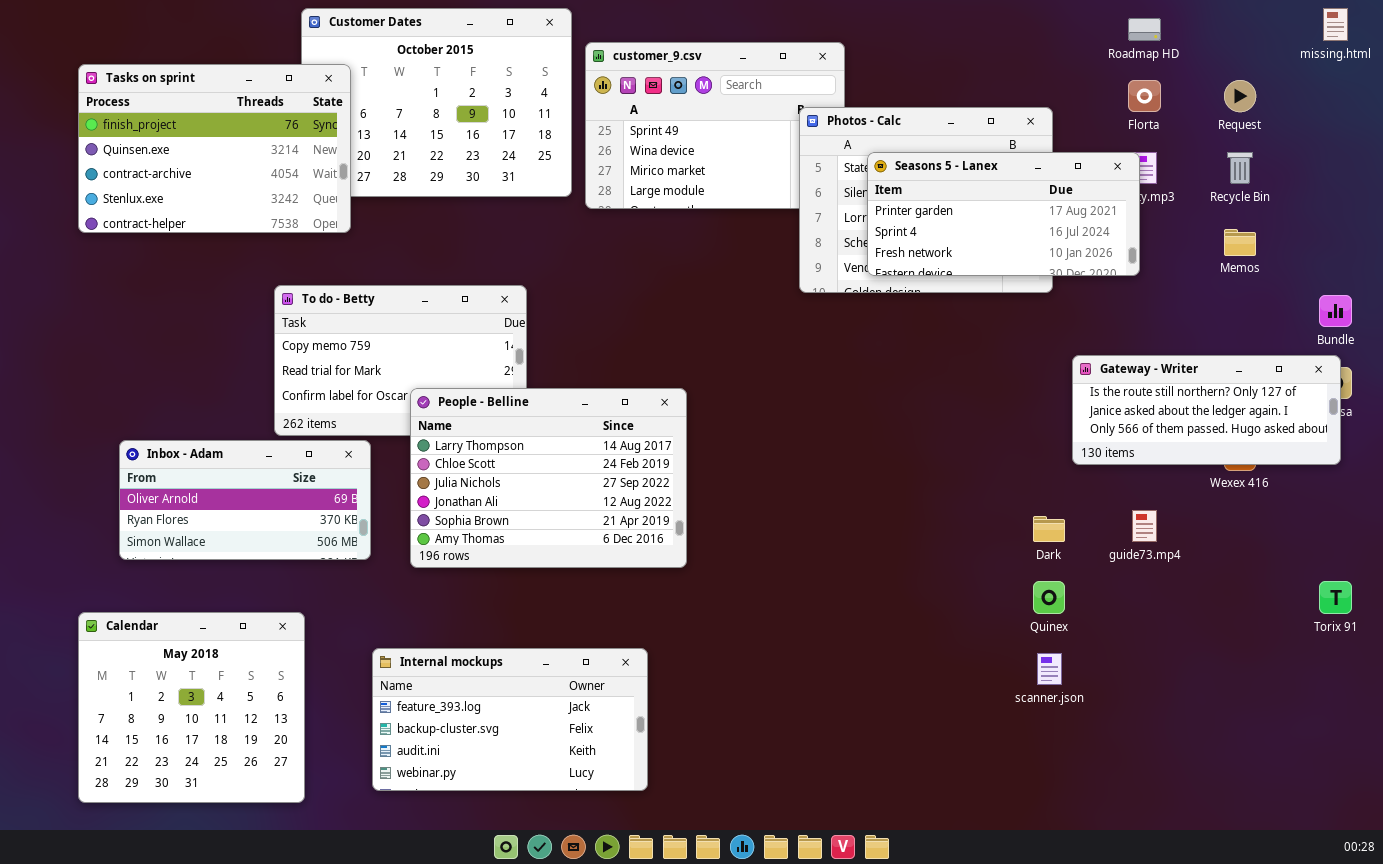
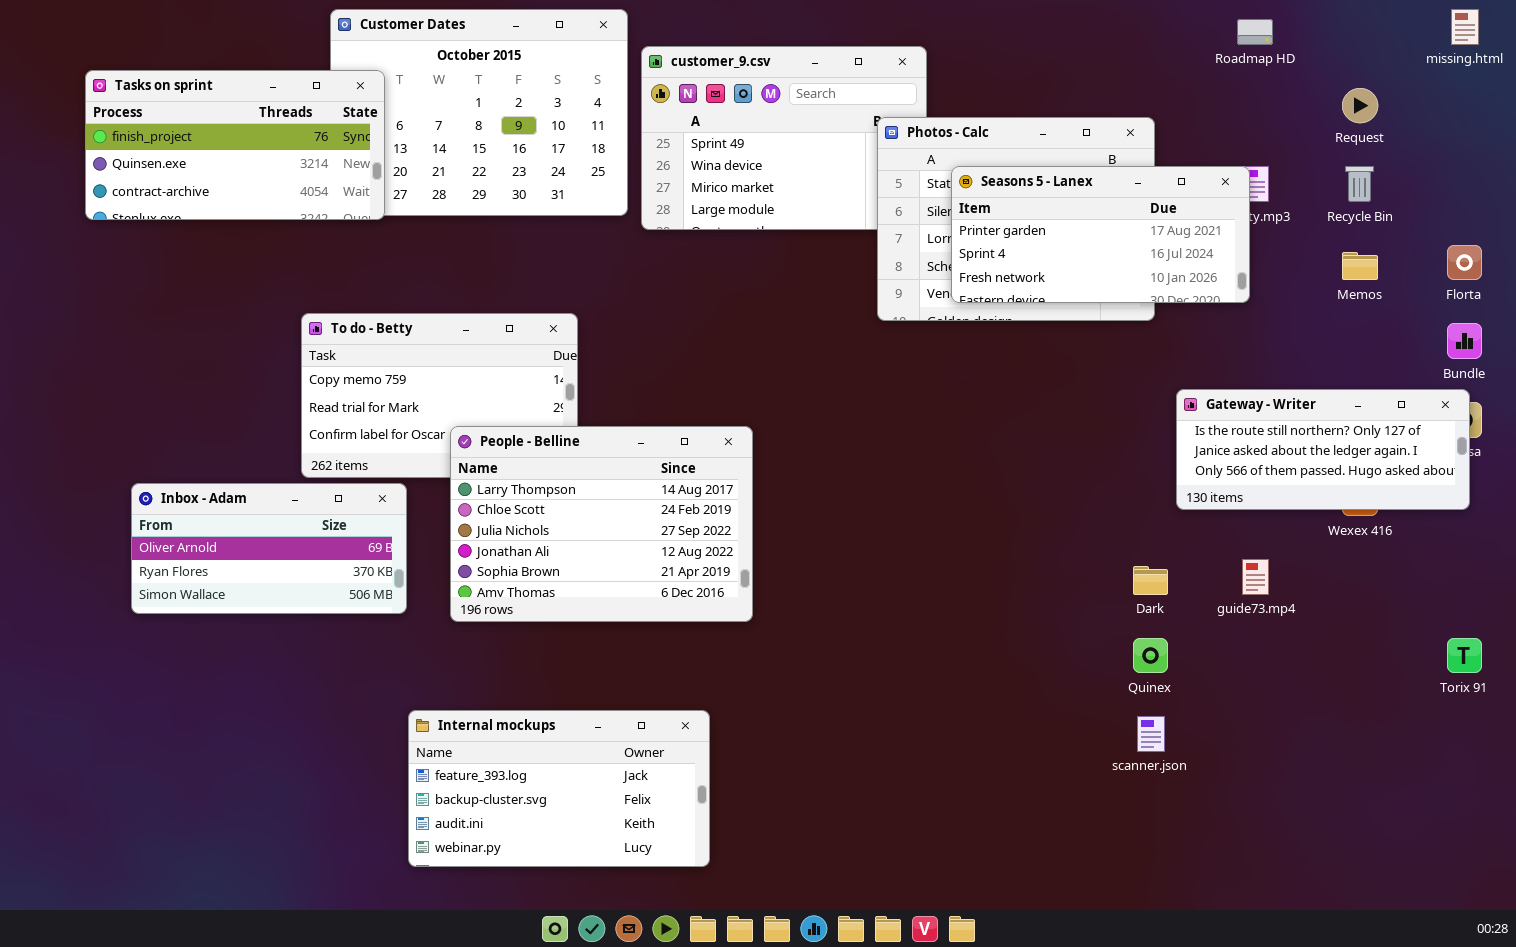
Tasks on sprint: [78,64,351,233] -> [85,70,385,220], resized
Florta: [1128,80,1161,112] -> [1447,245,1482,280], moved
Calendar: [78,612,305,803] -> none, closed

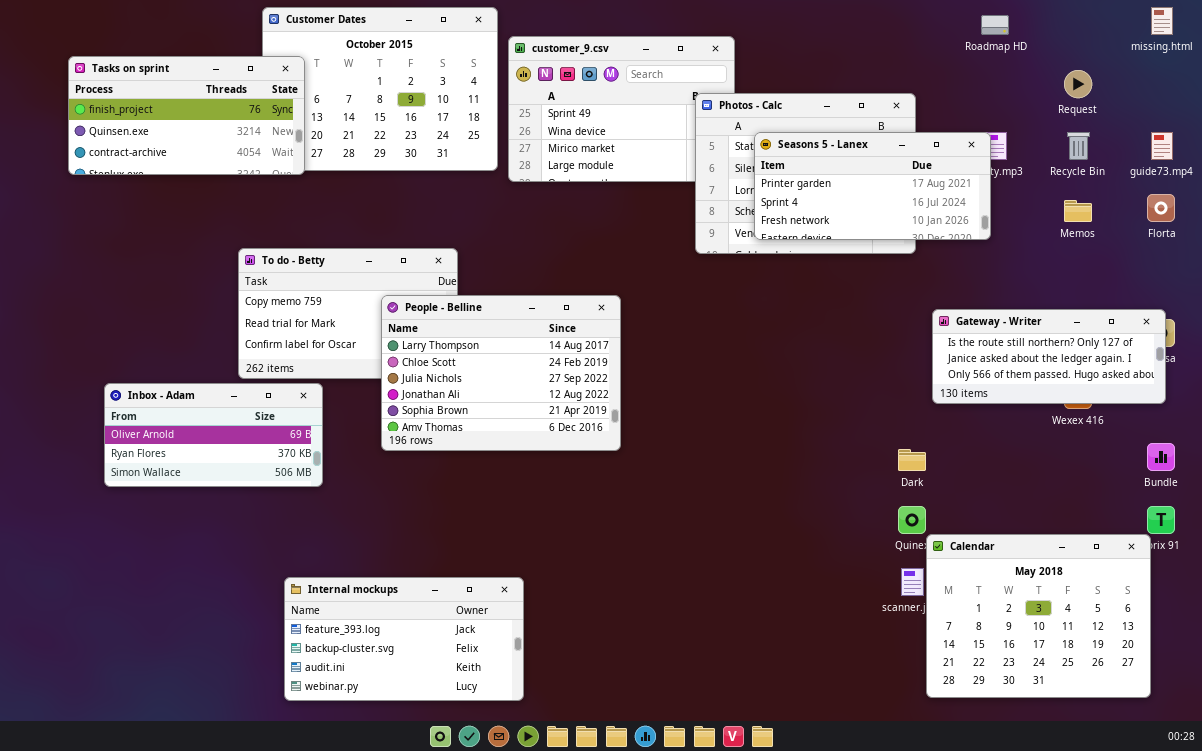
Bundle: [1447,323,1482,359] -> [1147,443,1175,471], moved
People - Belline: [450,426,753,622] -> [381,295,621,451], moved
guide73.mp4: [1242,559,1269,595] -> [1151,132,1173,160], moved
Calendar: none -> [926,534,1151,698], opened
Internal mockups: [408,710,710,867] -> [284,577,524,701], moved

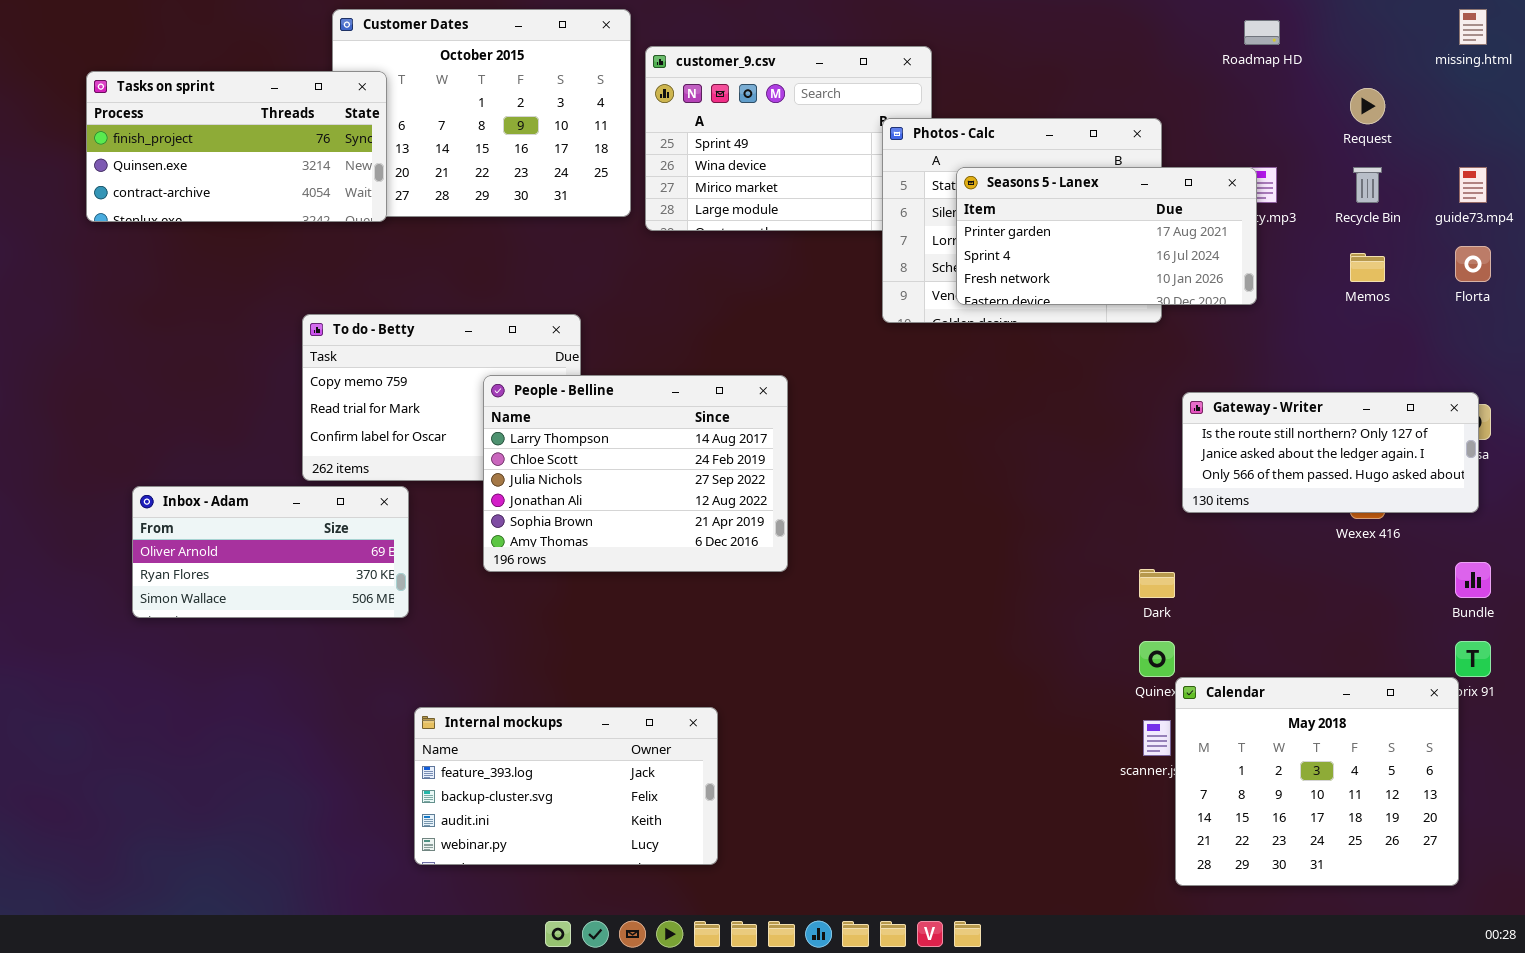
Internal mockups: [284,577,524,701] -> [414,707,718,865], moved

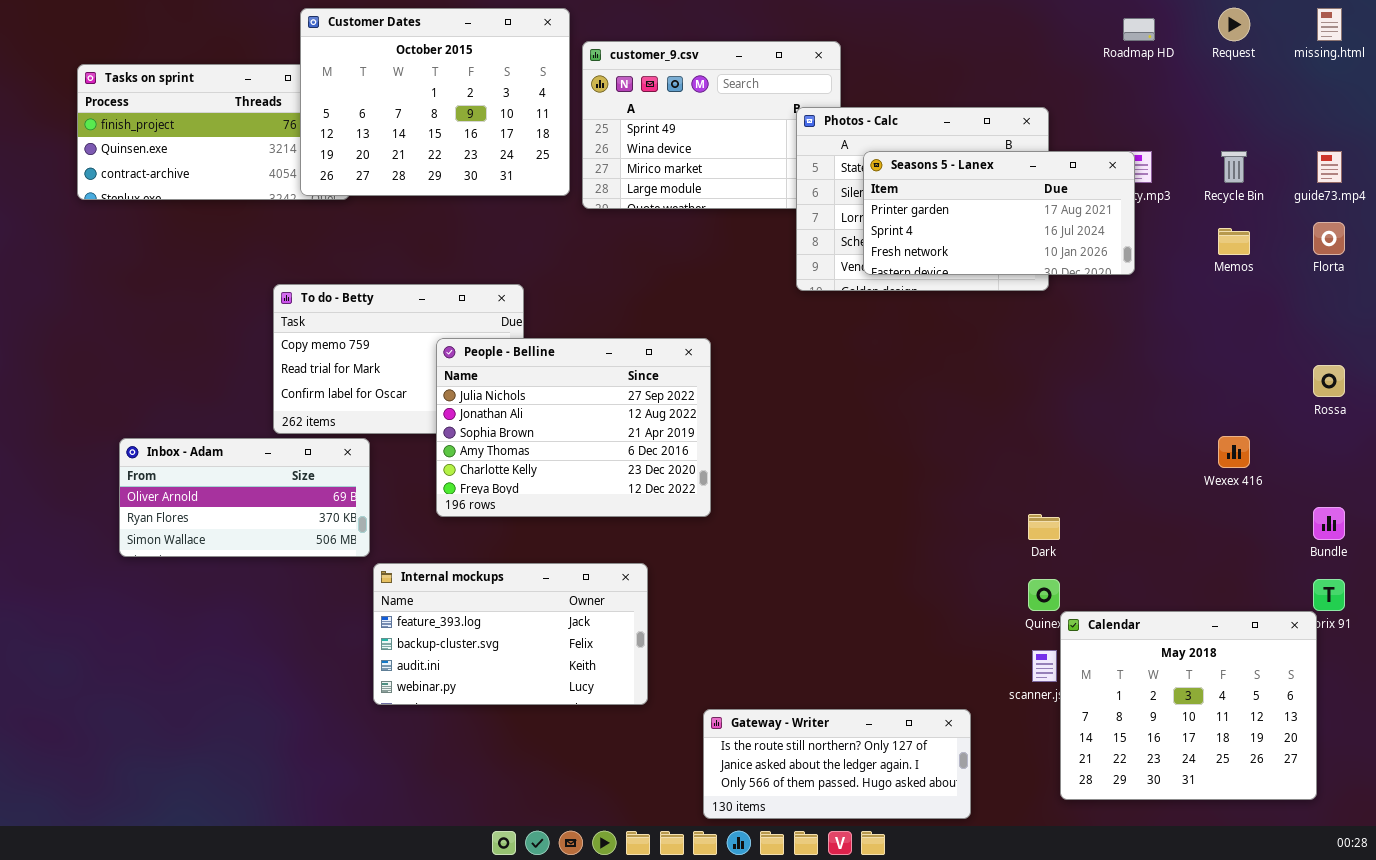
Customer Dates: [332,9,631,217] -> [300,8,570,196], raised
Request: [1350,88,1385,124] -> [1218,8,1250,41], moved
People - Belline: [483,375,788,572] -> [436,338,711,517], scrolled down 2 rows
Gateway - Writer: [1182,392,1479,513] -> [703,709,971,819], moved
Internal mockups: [414,707,718,865] -> [373,563,648,705], moved

